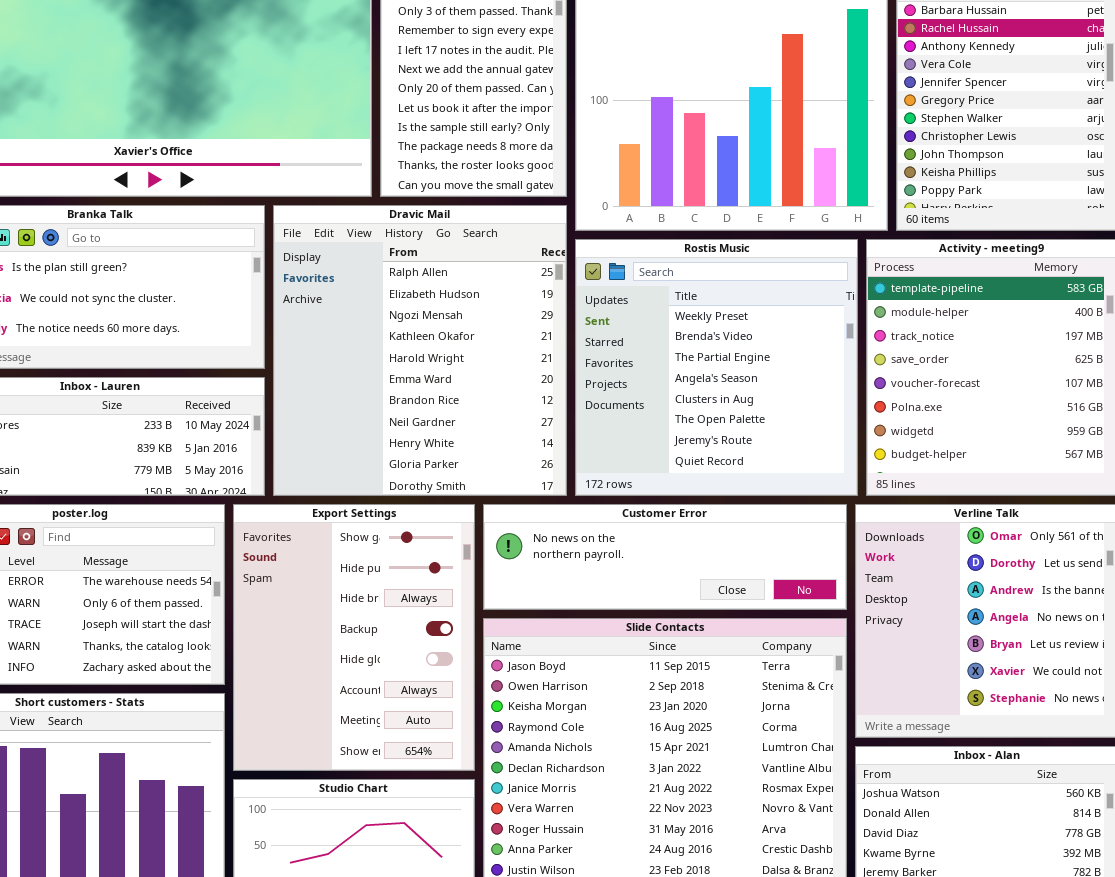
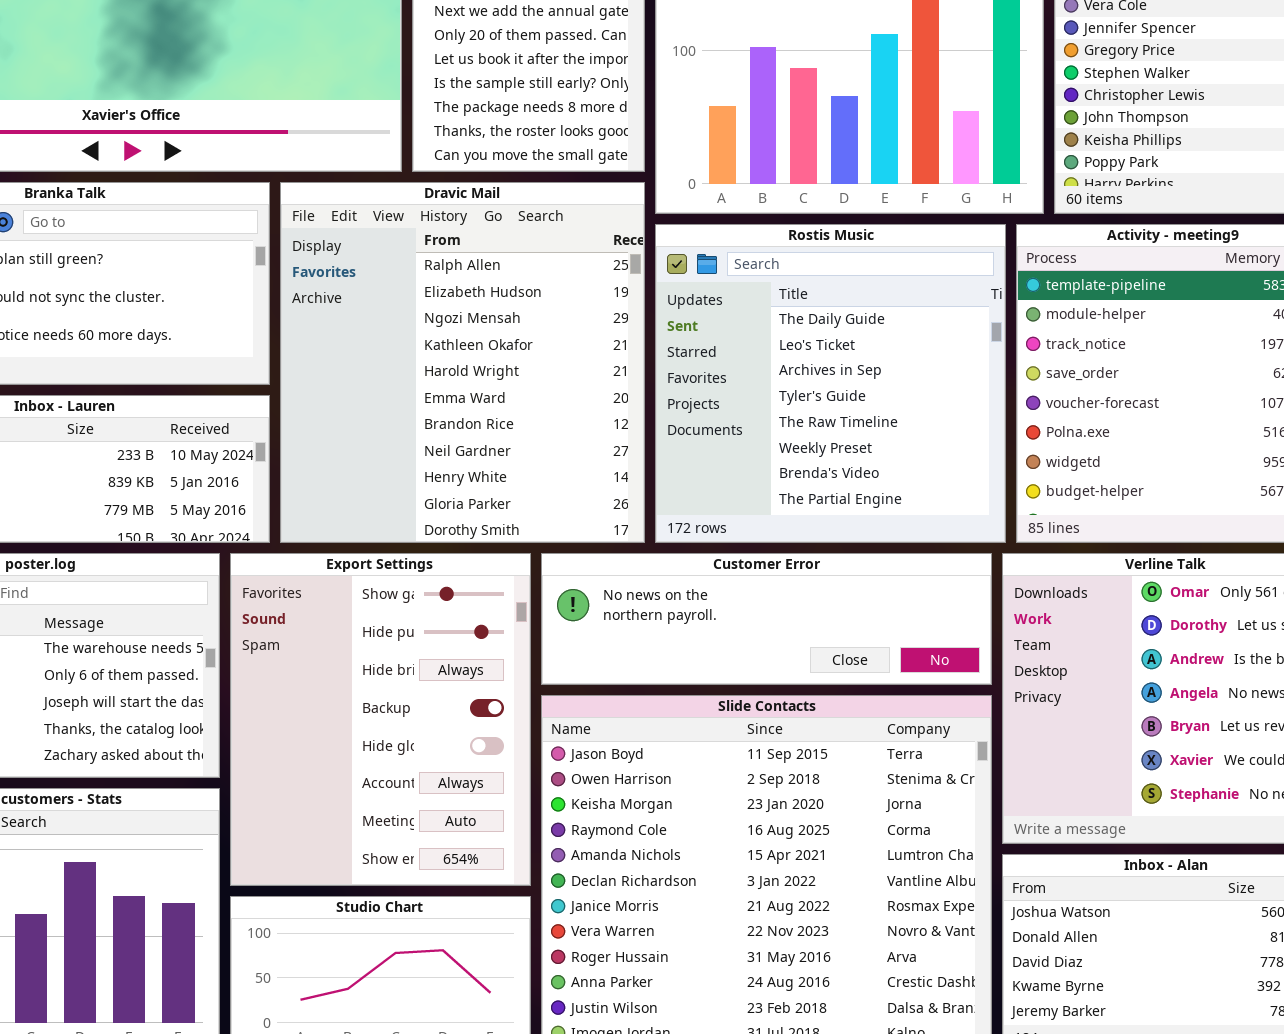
Rostis Music: [575,239,858,496] -> [655,224,1006,543], scrolled up 5 rows

